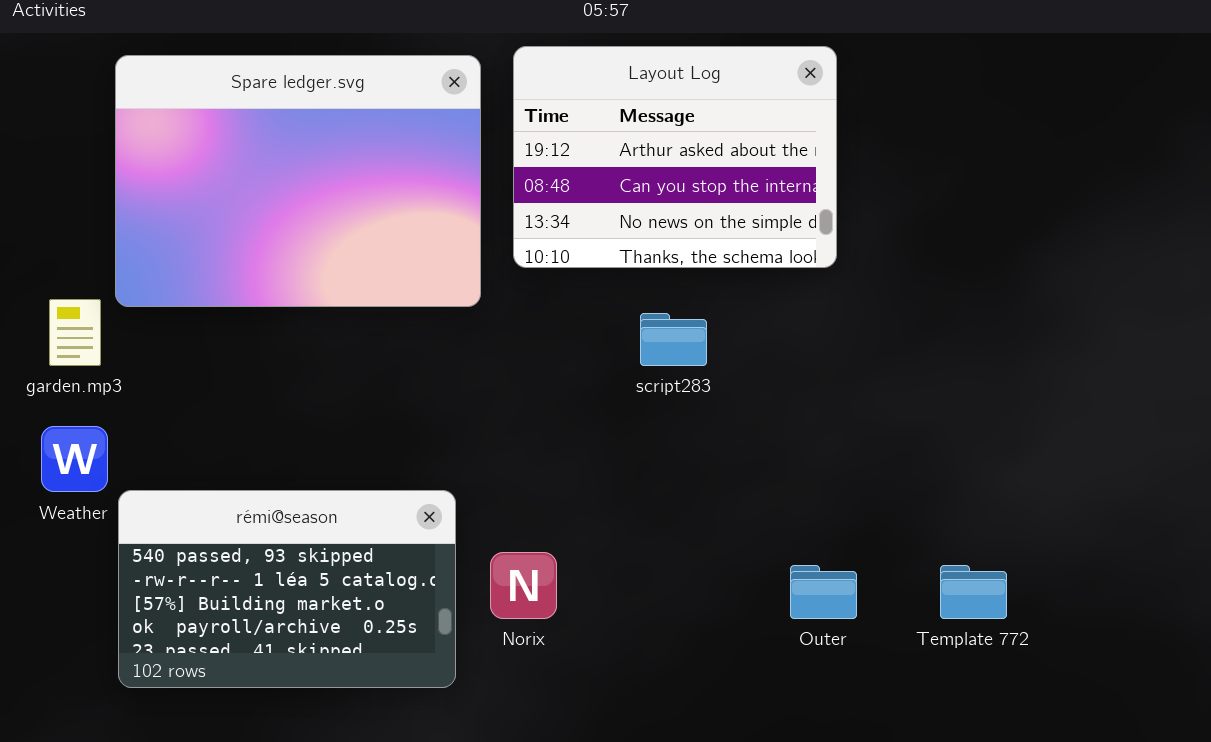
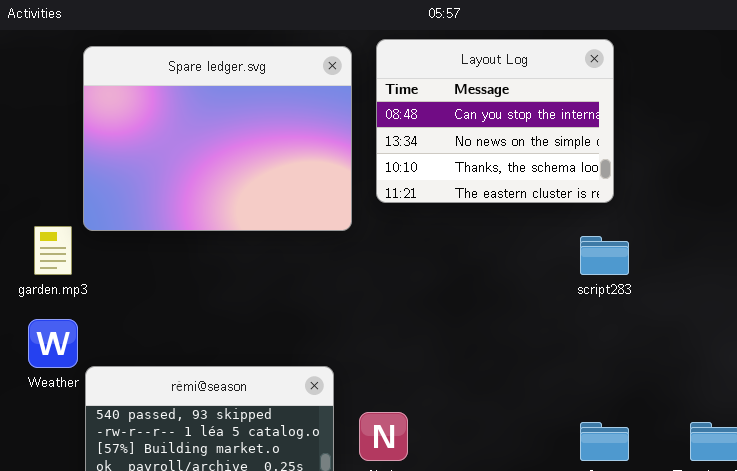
Layout Log: [513,46,837,268] -> [376,39,614,203], scrolled down 1 row
script283: [640,313,707,366] -> [580,236,629,275], moved

